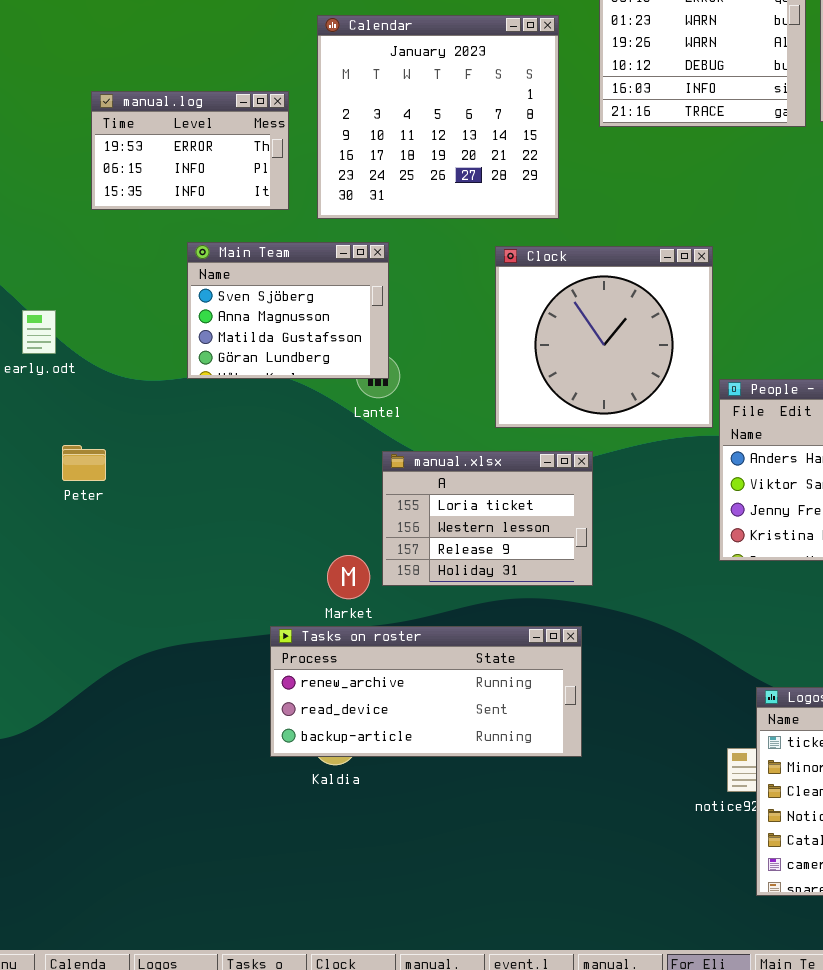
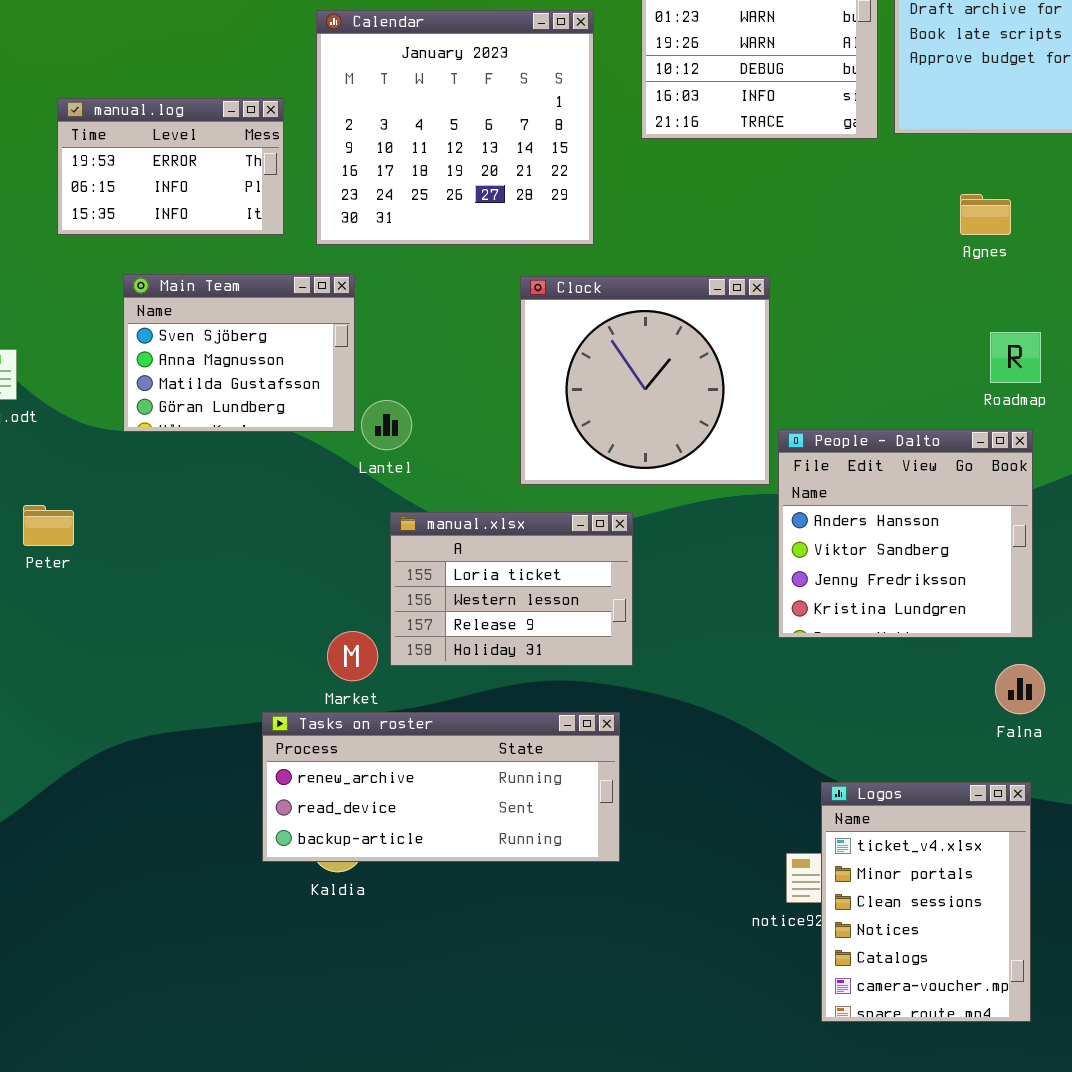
Main Team: [187,242,389,379] -> [123,274,355,432], moved

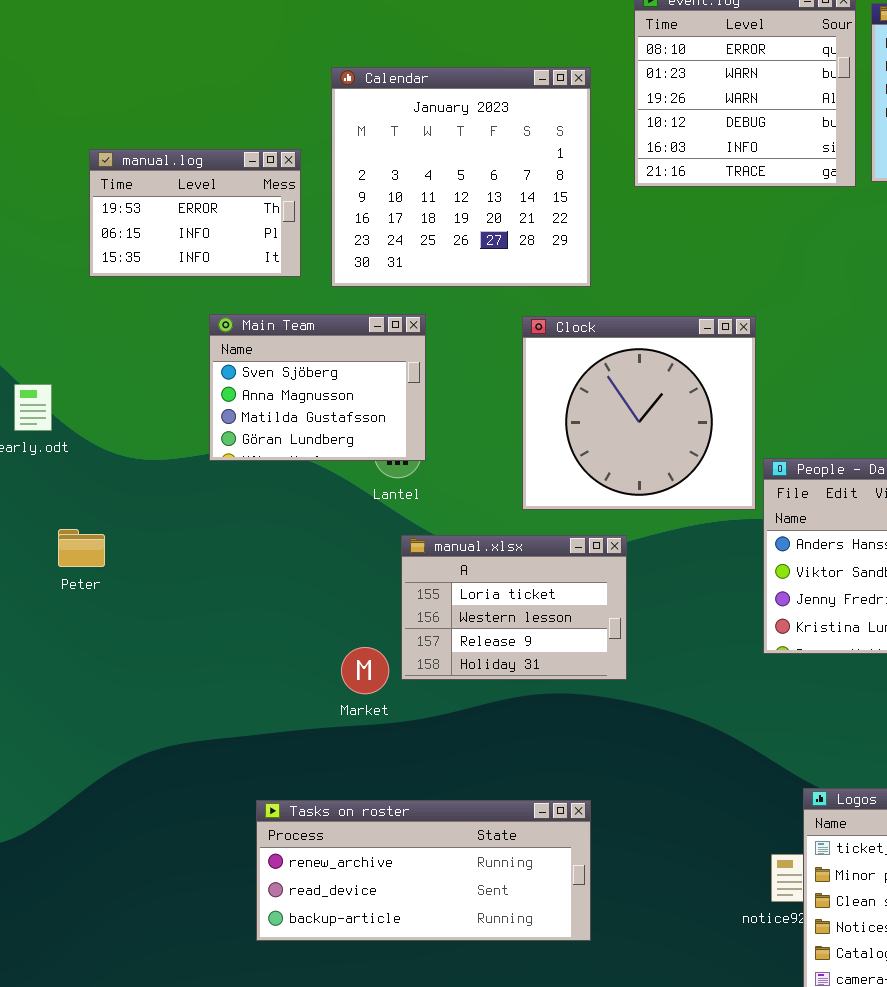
Main Team: [123,274,355,432] -> [209,314,426,461], moved
Tasks on roster: [262,712,620,862] -> [256,800,591,941], moved

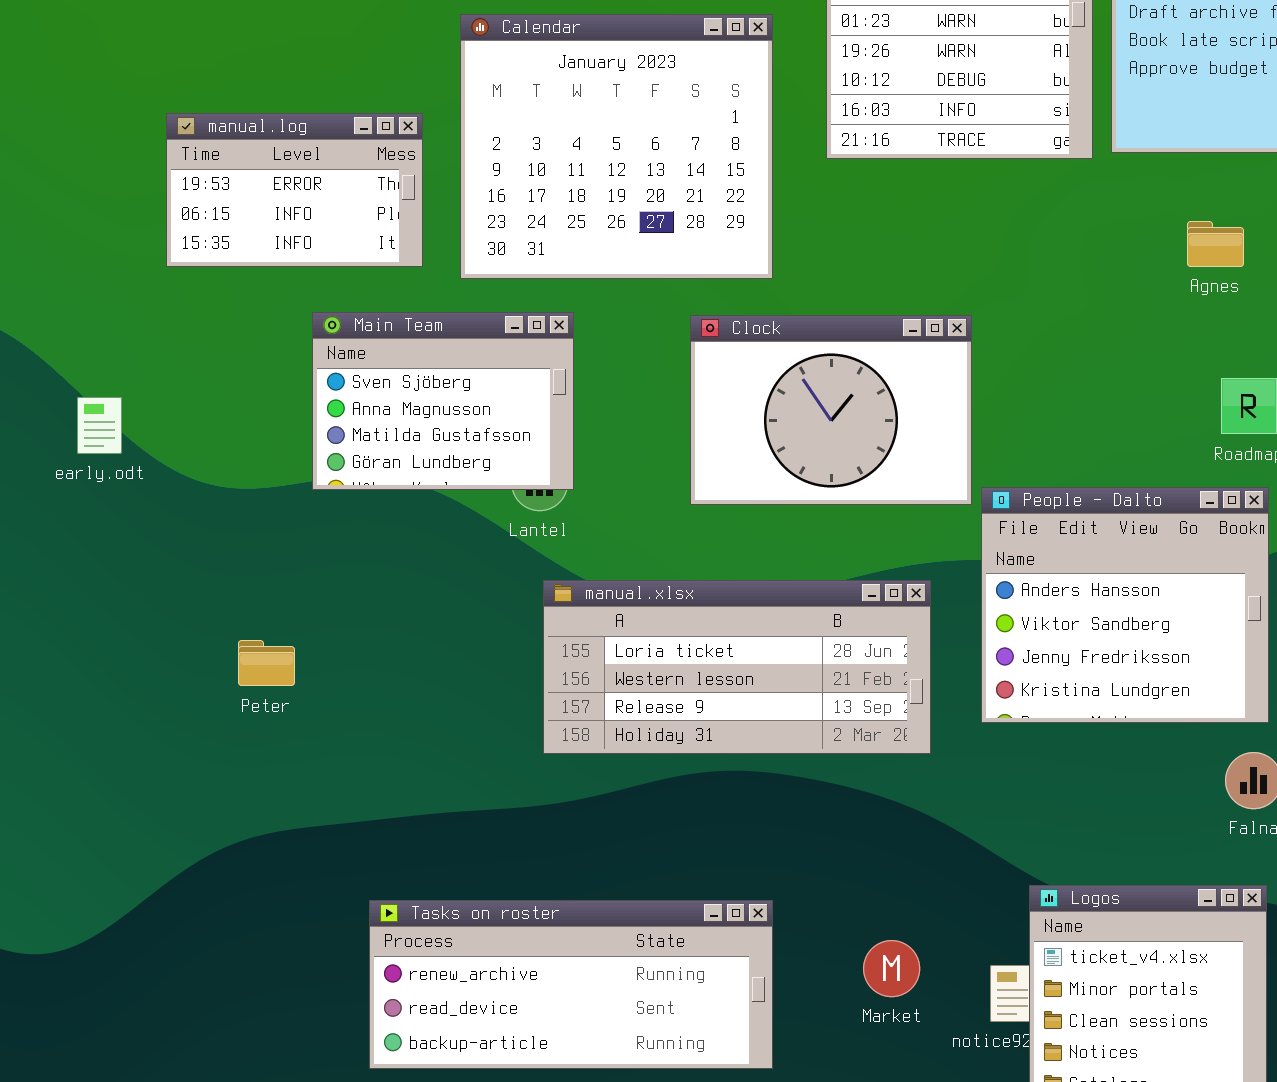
Clock: [522,316,756,510] -> [690,315,972,505], resized
Peter: [58,529,105,567] -> [238,640,295,686], moved
manual.xlsx: [401,535,627,680] -> [543,580,931,754], resized
Market: [341,647,389,694] -> [863,940,920,997], moved

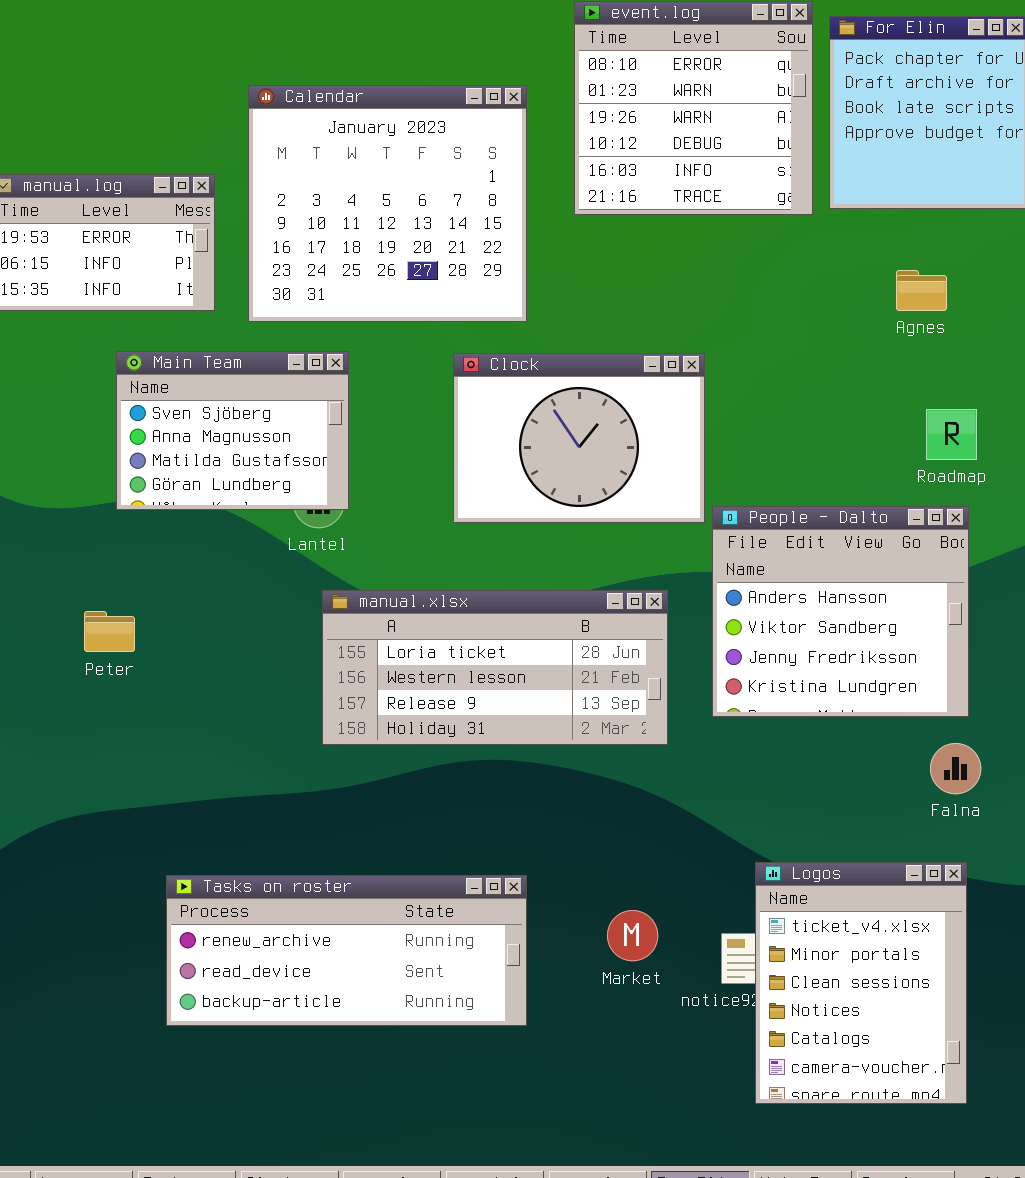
Peter: [238,640,295,686] -> [84,611,135,652], moved

